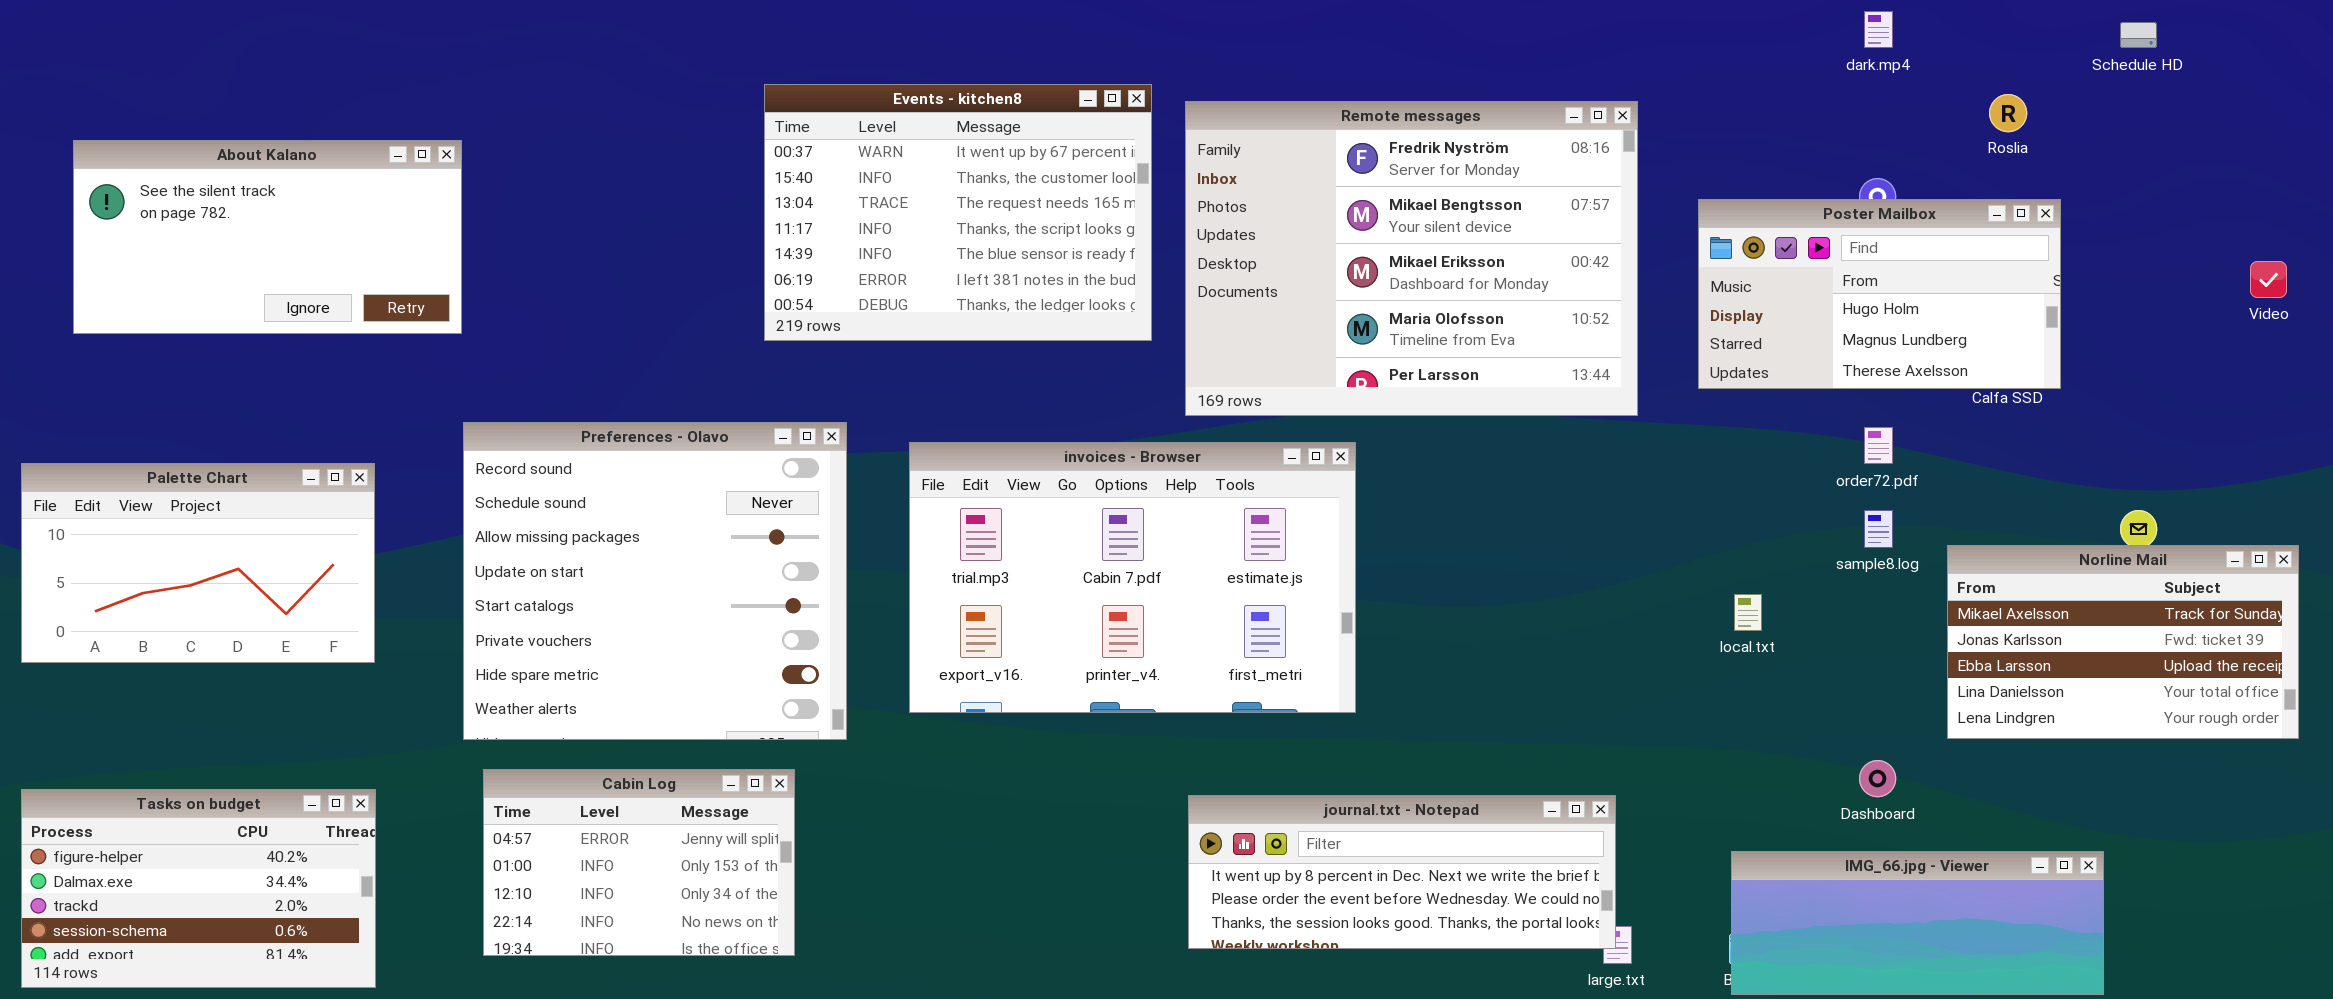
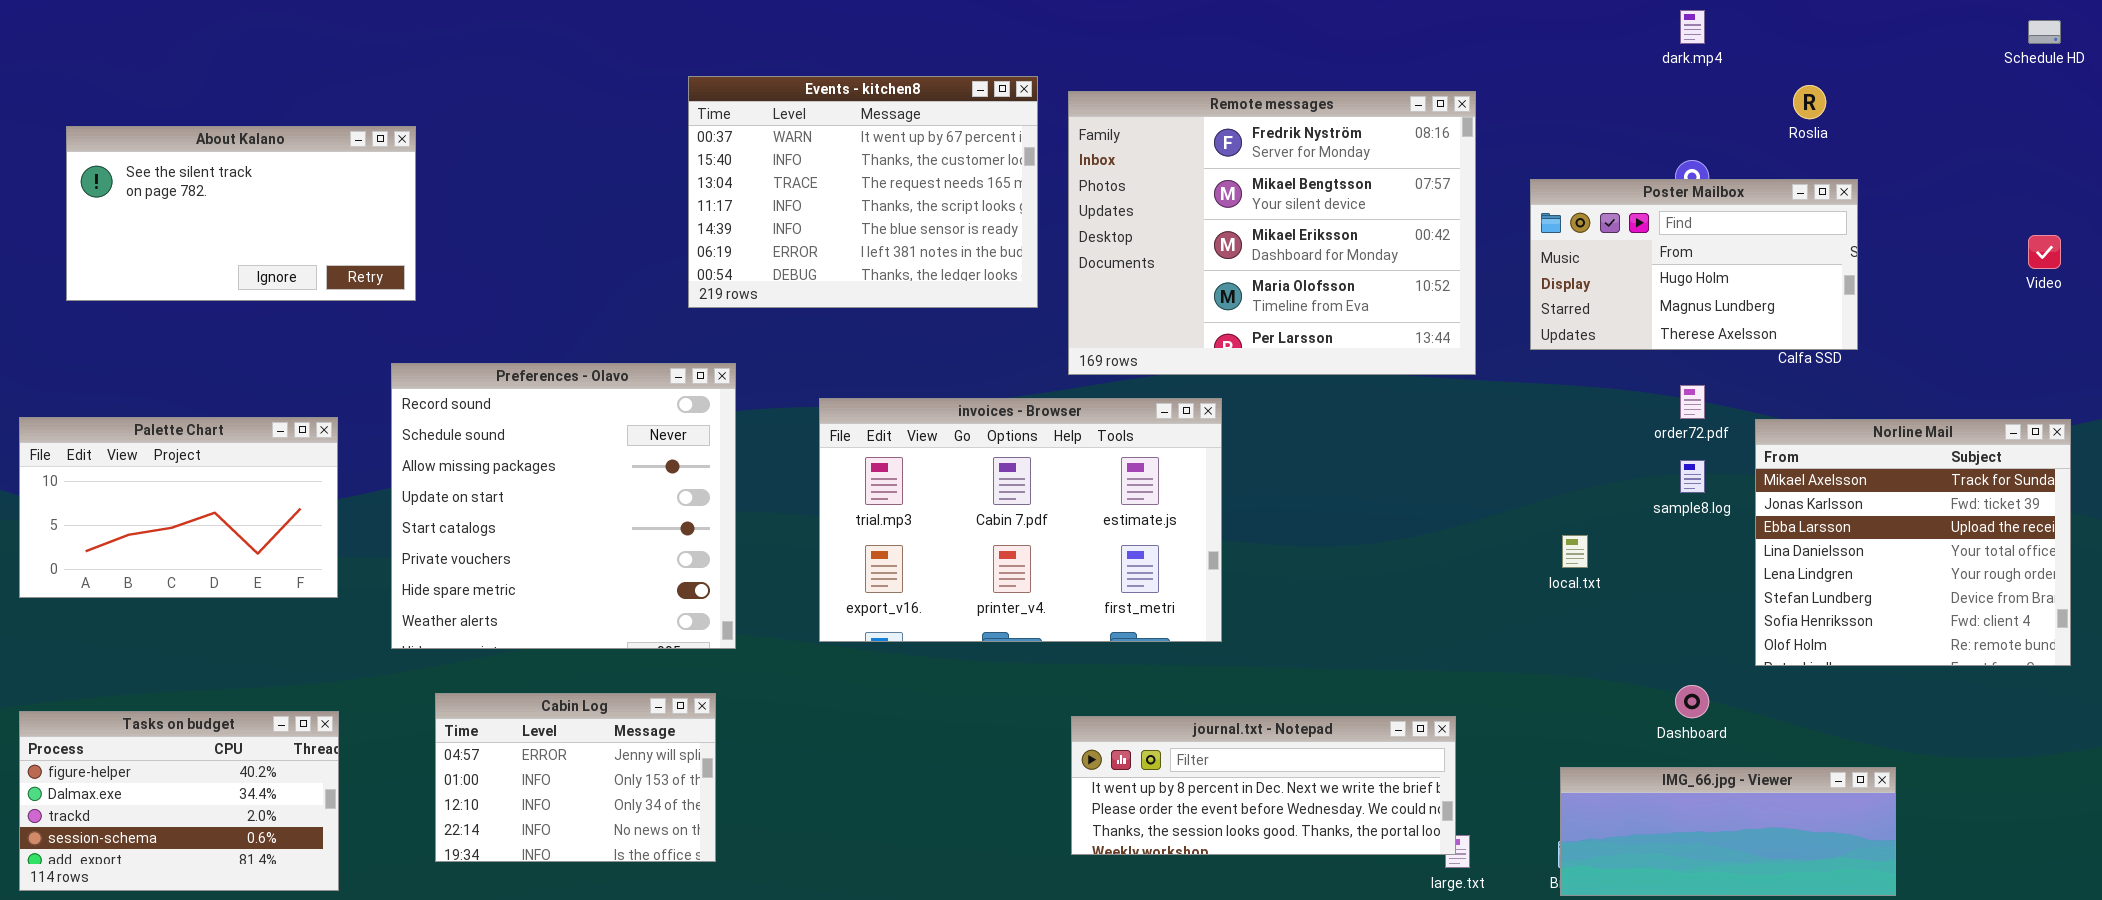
Schedule HD: [2120,22,2157,48] -> [2028,20,2061,44], moved
Preferences - Olavo: [463,422,847,740] -> [391,363,736,649], moved
Norline Mail: [1947,545,2299,739] -> [1755,419,2071,666], resized

